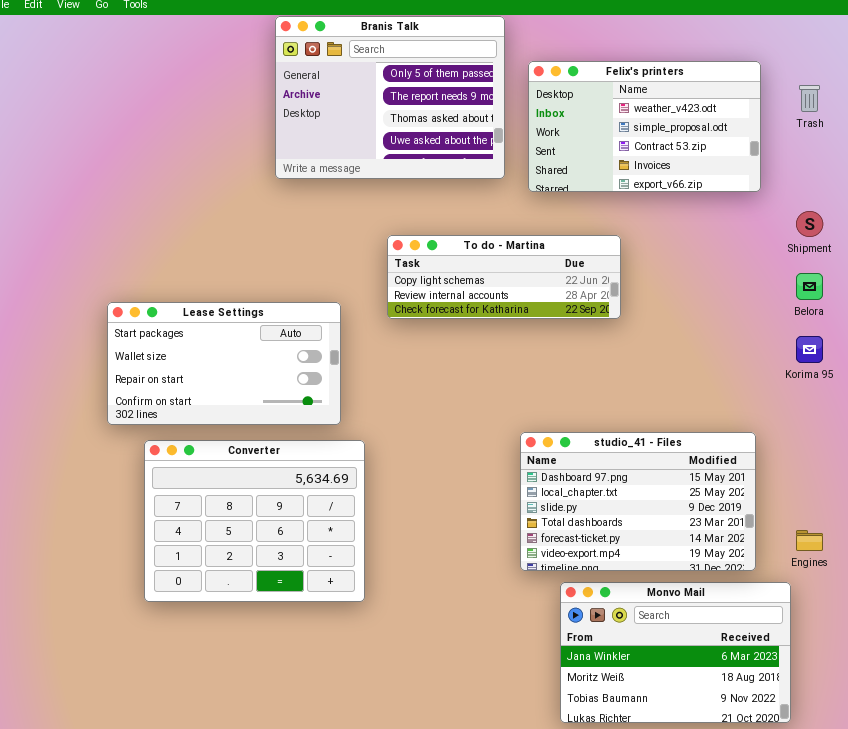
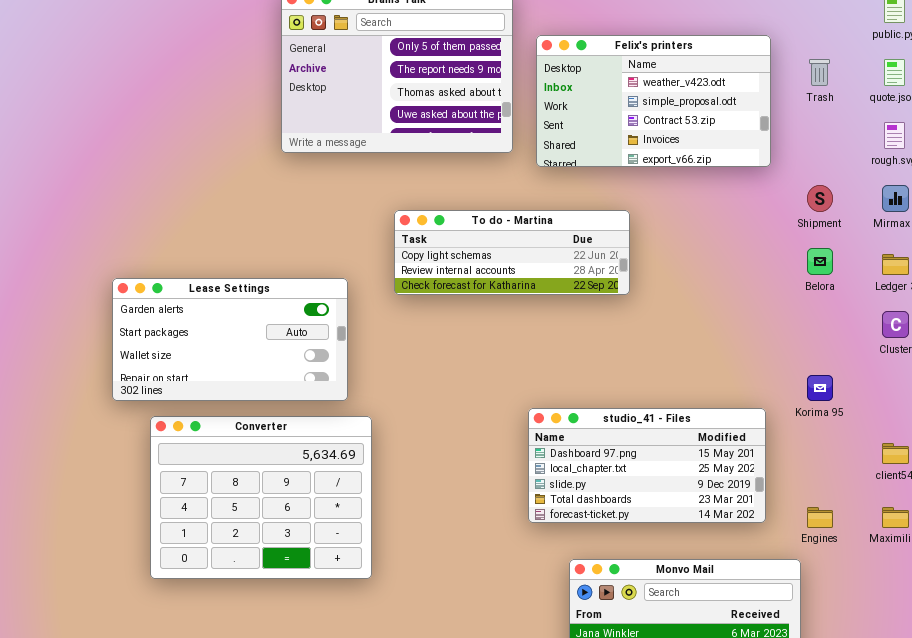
Lease Settings: [107,302,341,425] -> [112,278,348,401], scrolled up 1 row
Korima 95: [796,336,823,363] -> [807,375,833,401], moved
studio_41 - Files: [520,432,756,571] -> [528,408,766,523], resized

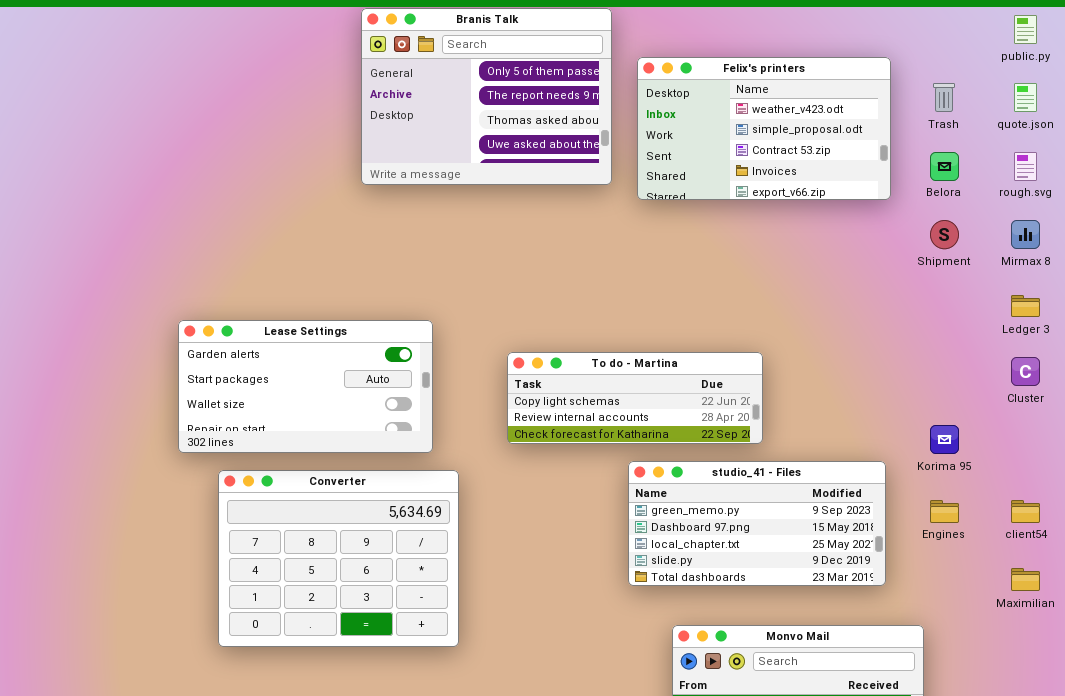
To do - Martina: [394,210,630,295] -> [507,352,763,444], moved
Belora: [807,248,833,275] -> [930,152,959,181], moved
studio_41 - Files: [528,408,766,523] -> [628,461,886,586], scrolled up 1 row
Engines: [807,507,833,528] -> [930,500,959,523], moved

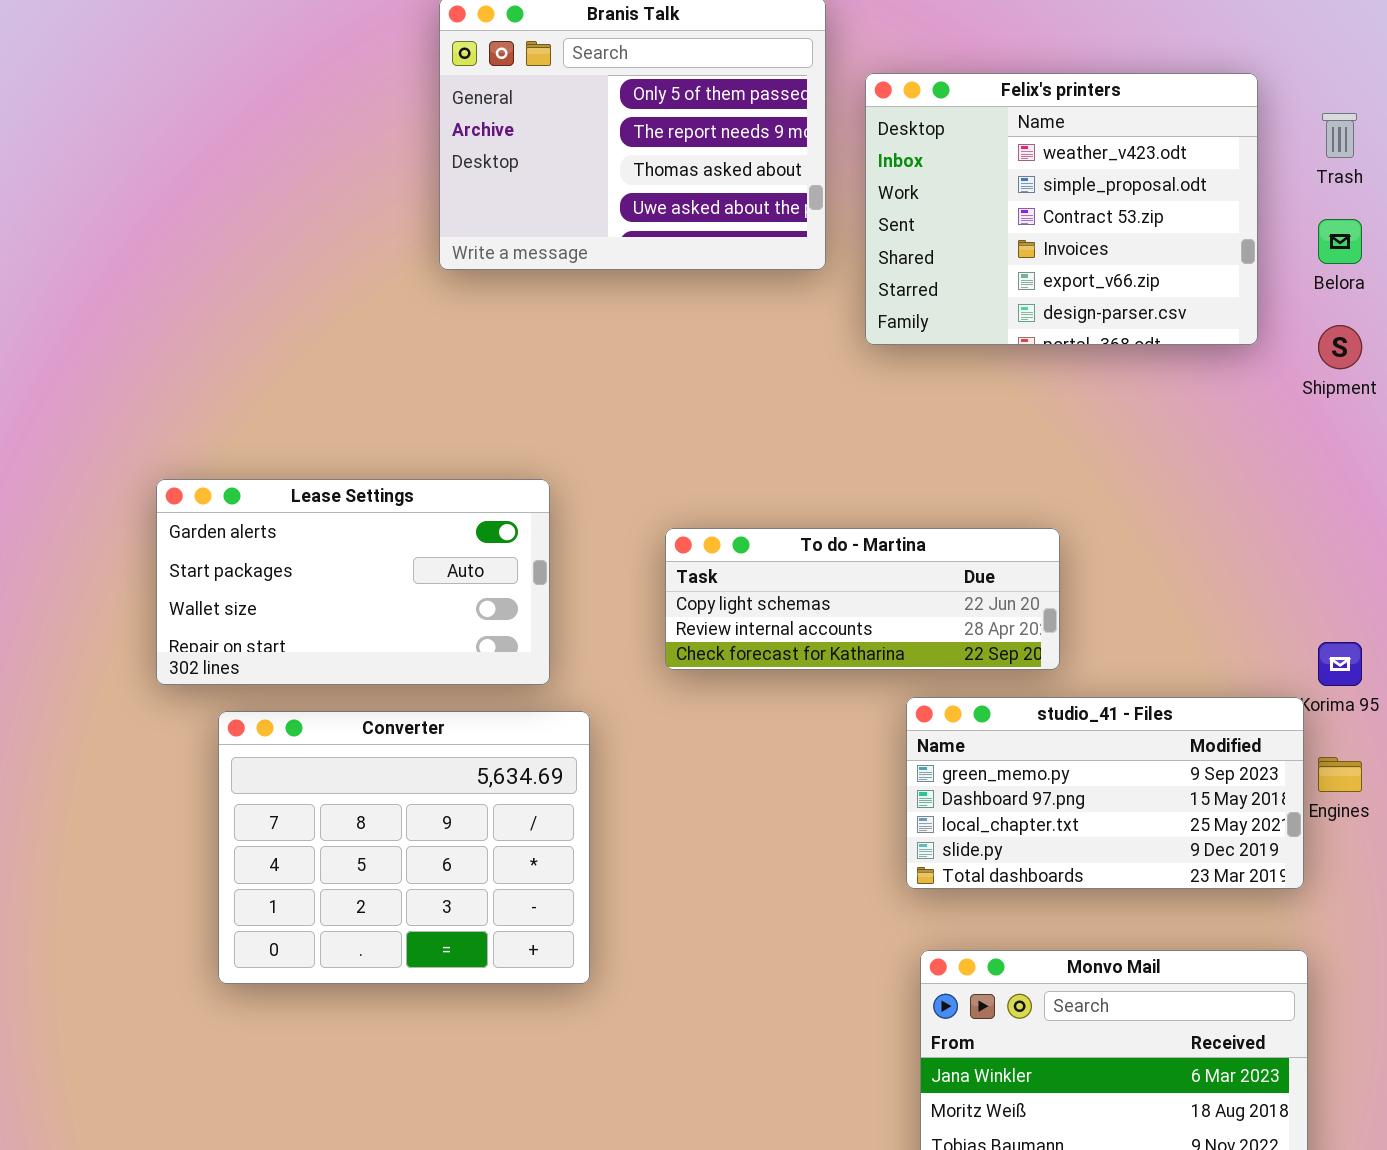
Felix's printers: [637,57,891,200] -> [865,73,1258,345], resized
studio_41 - Files: [628,461,886,586] -> [906,697,1304,889], moved

